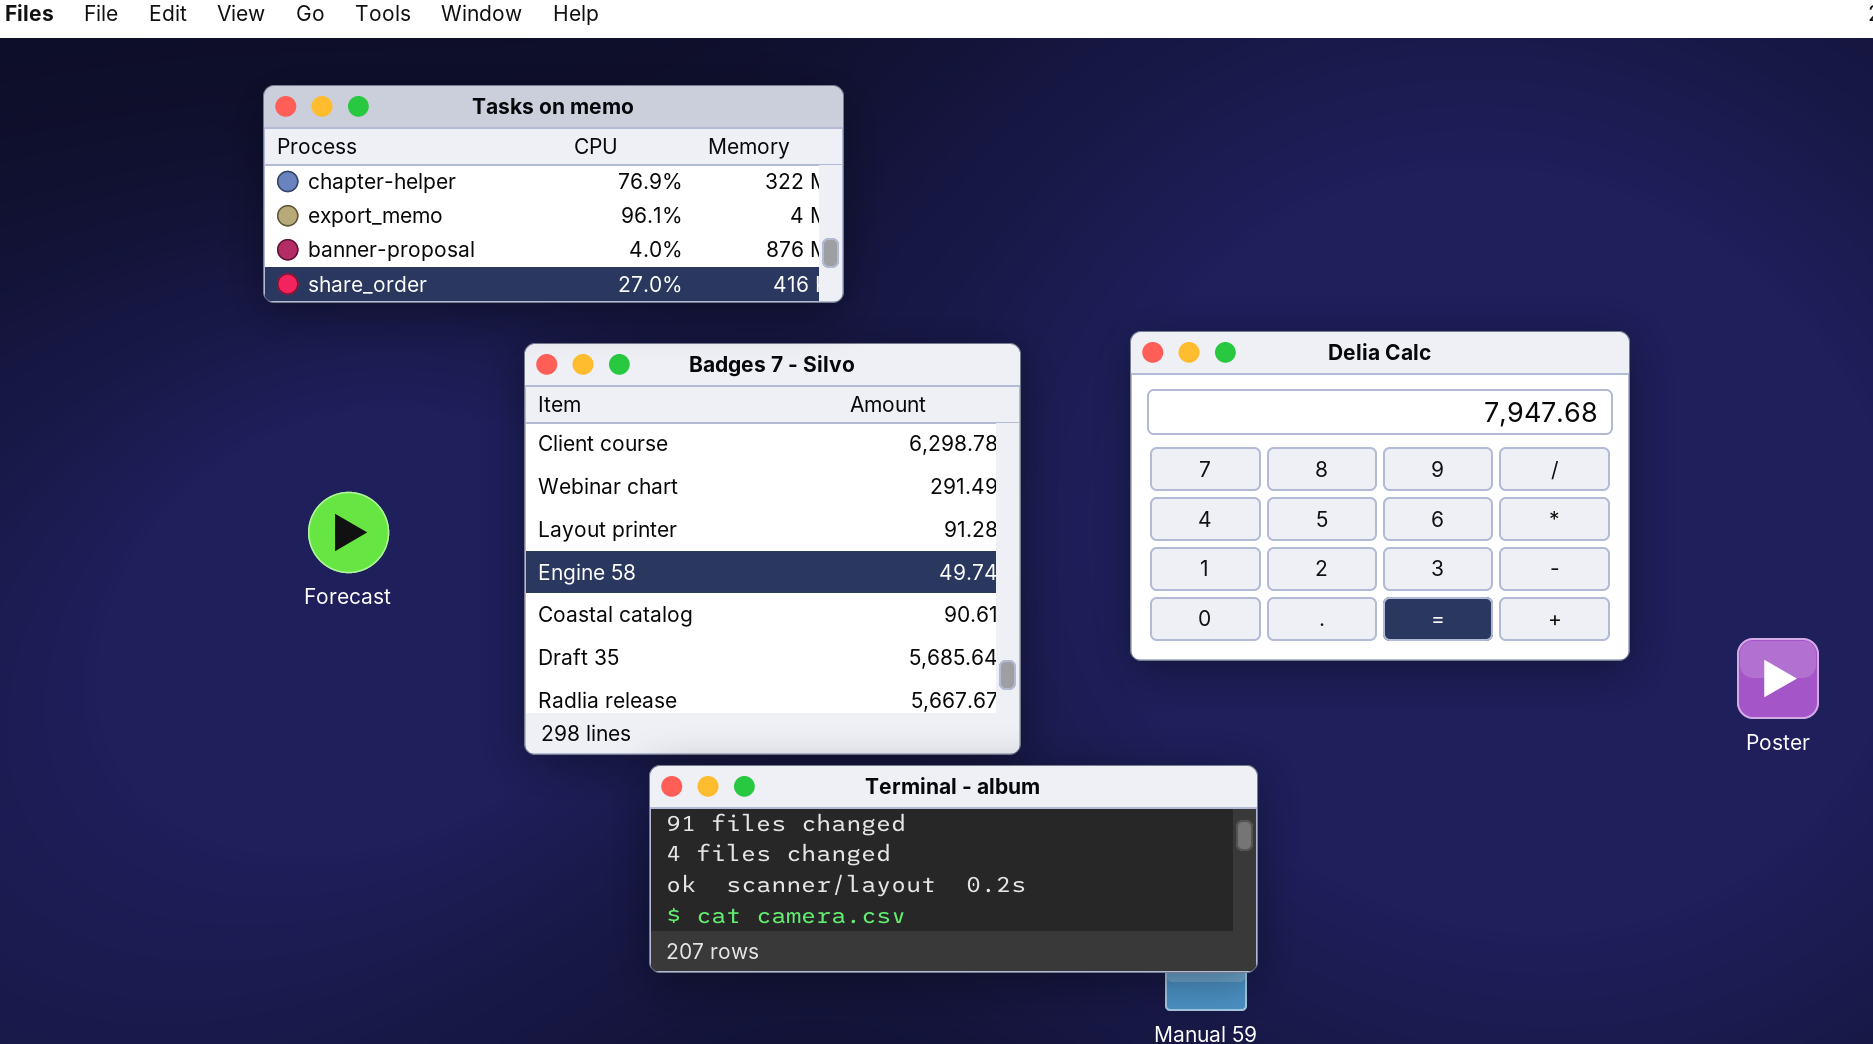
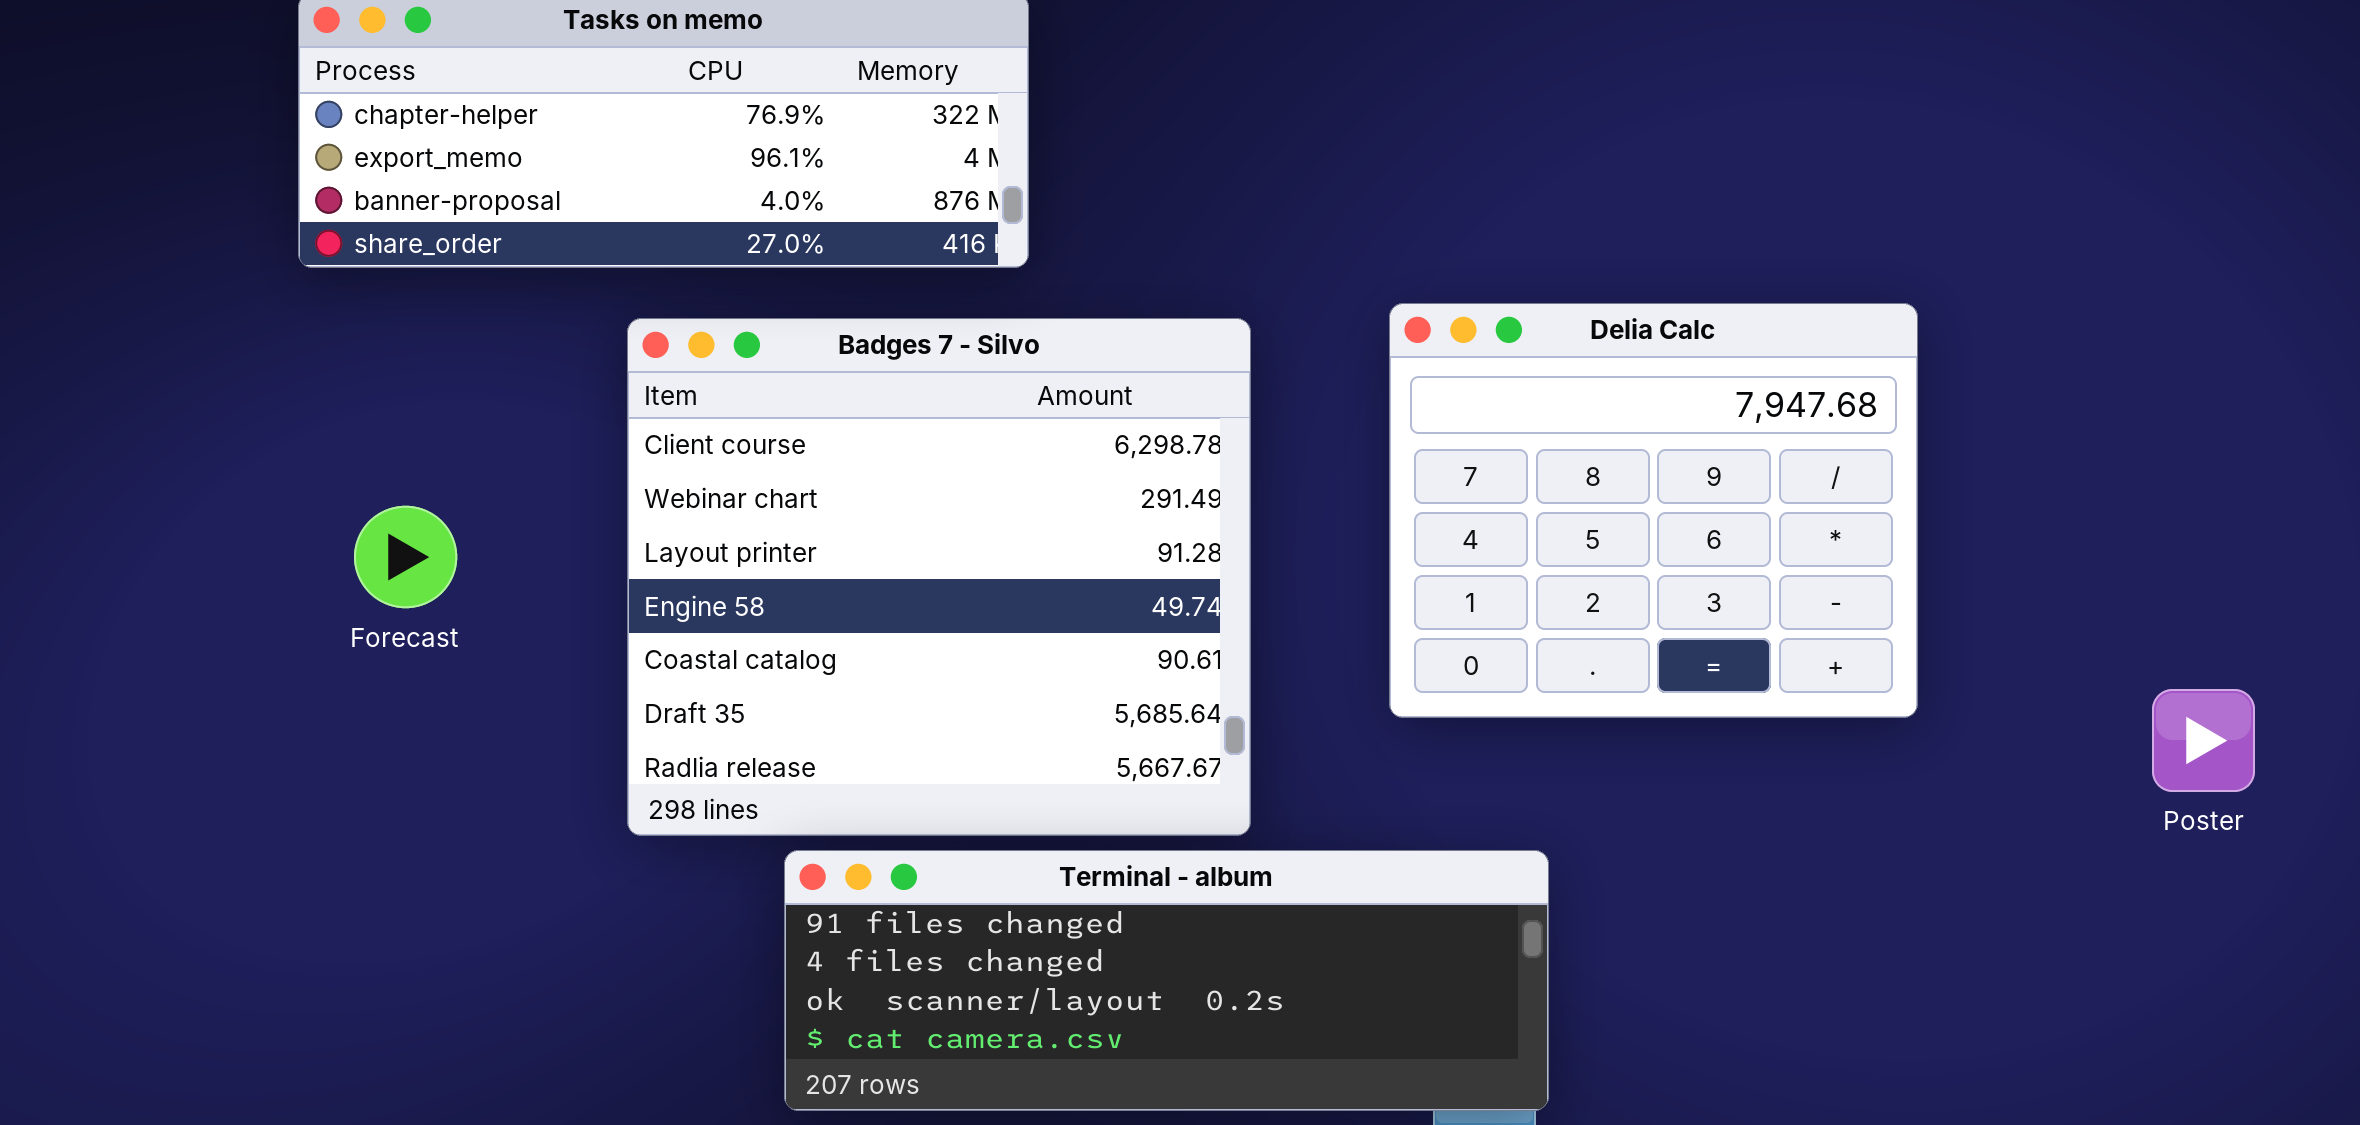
Delia Calc: [1130,331,1630,661] -> [1389,303,1918,718], resized

